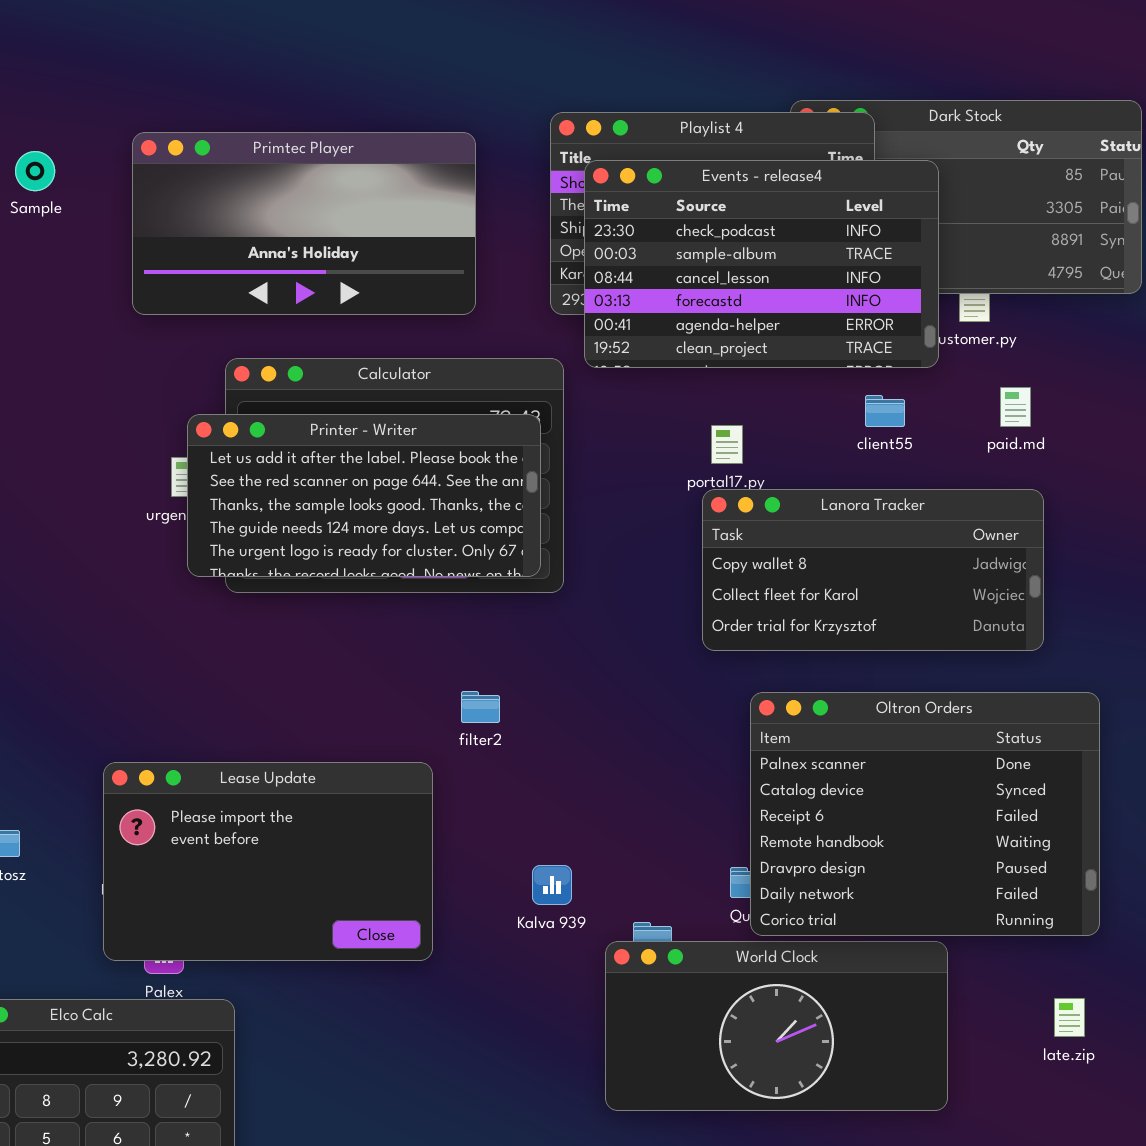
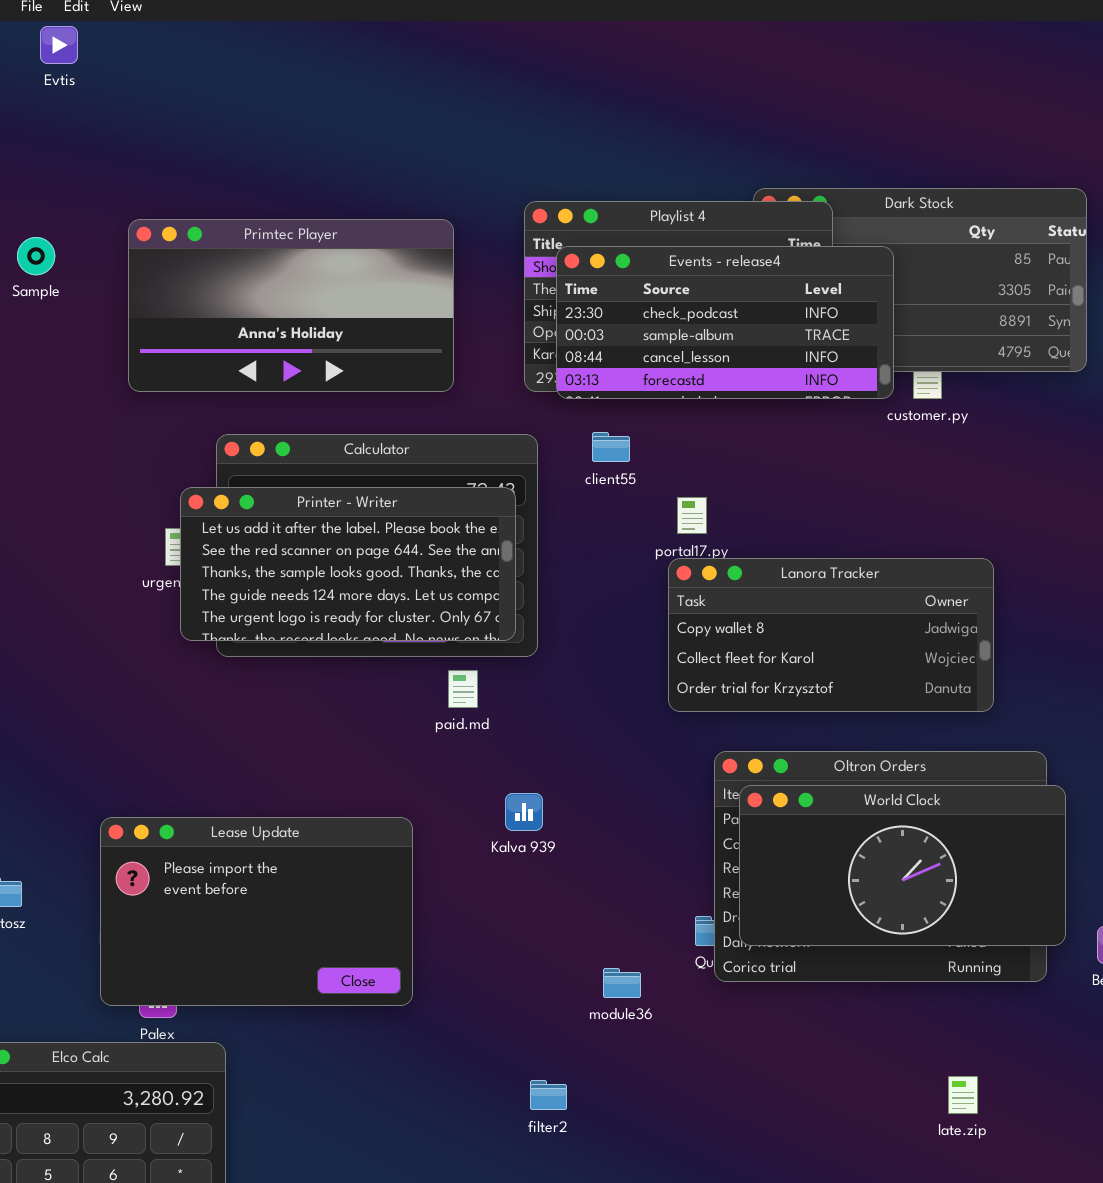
Events - release4: [584,160,939,368] -> [556,246,894,399], resized
paid.md: [1000,387,1031,427] -> [448,670,478,708], moved
client55: [865,395,905,427] -> [592,432,630,462], moved
filter2: [461,691,500,723] -> [530,1080,567,1110], moved
Kalva 939: [532,865,572,905] -> [505,793,543,831], moved
World Clock: [605,941,948,1111] -> [739,785,1066,946], moved
late.zip: [1054,998,1085,1037] -> [948,1076,978,1114], moved

